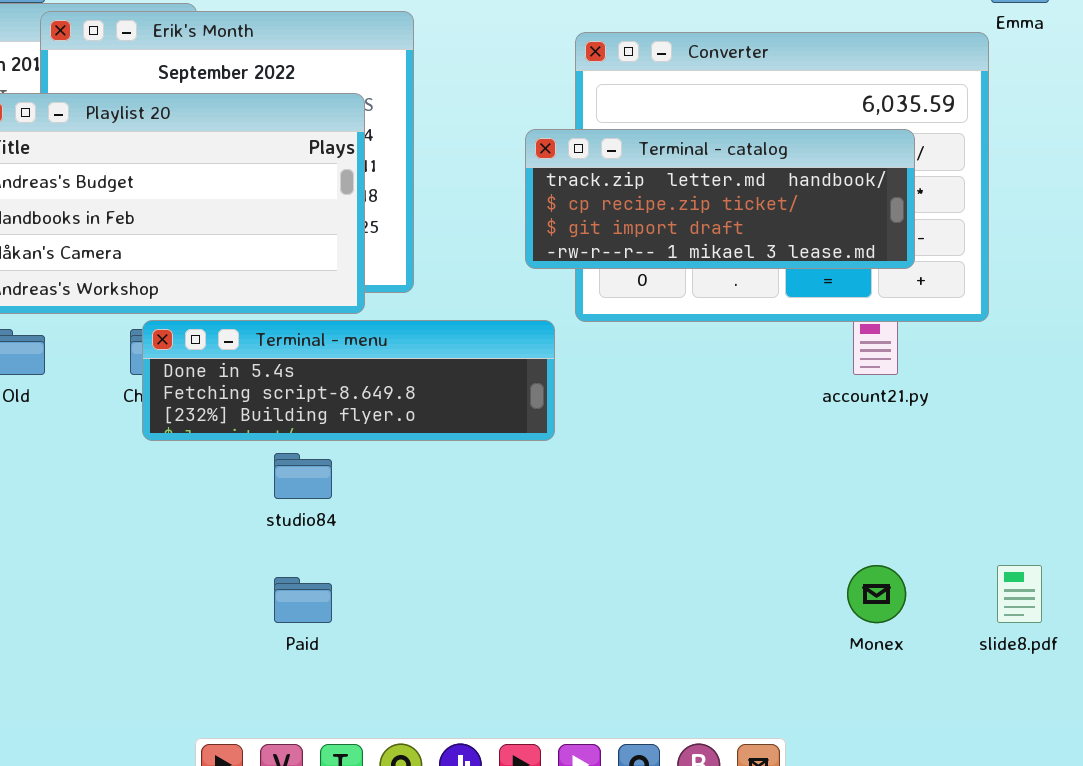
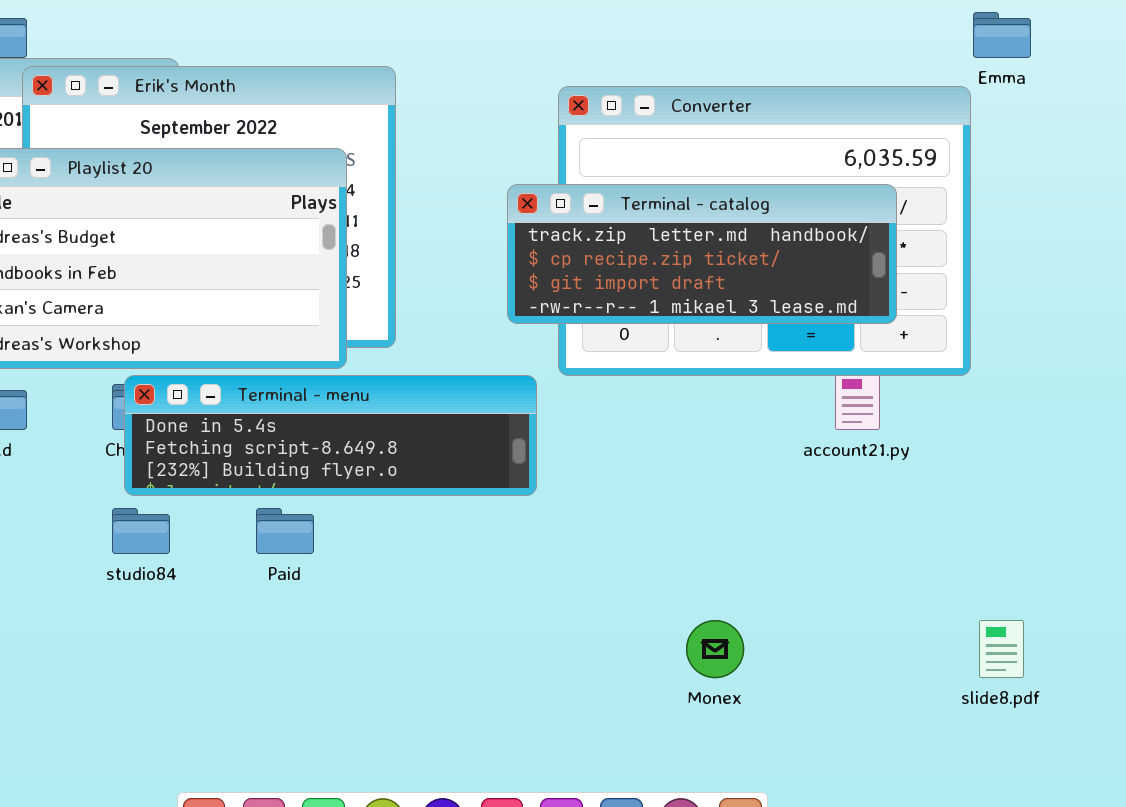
studio84: [274,453,332,499] -> [112,508,170,554], moved
Monex: [847,565,906,623] -> [686,620,744,678], moved
Paid: [274,577,332,623] -> [256,508,314,554], moved

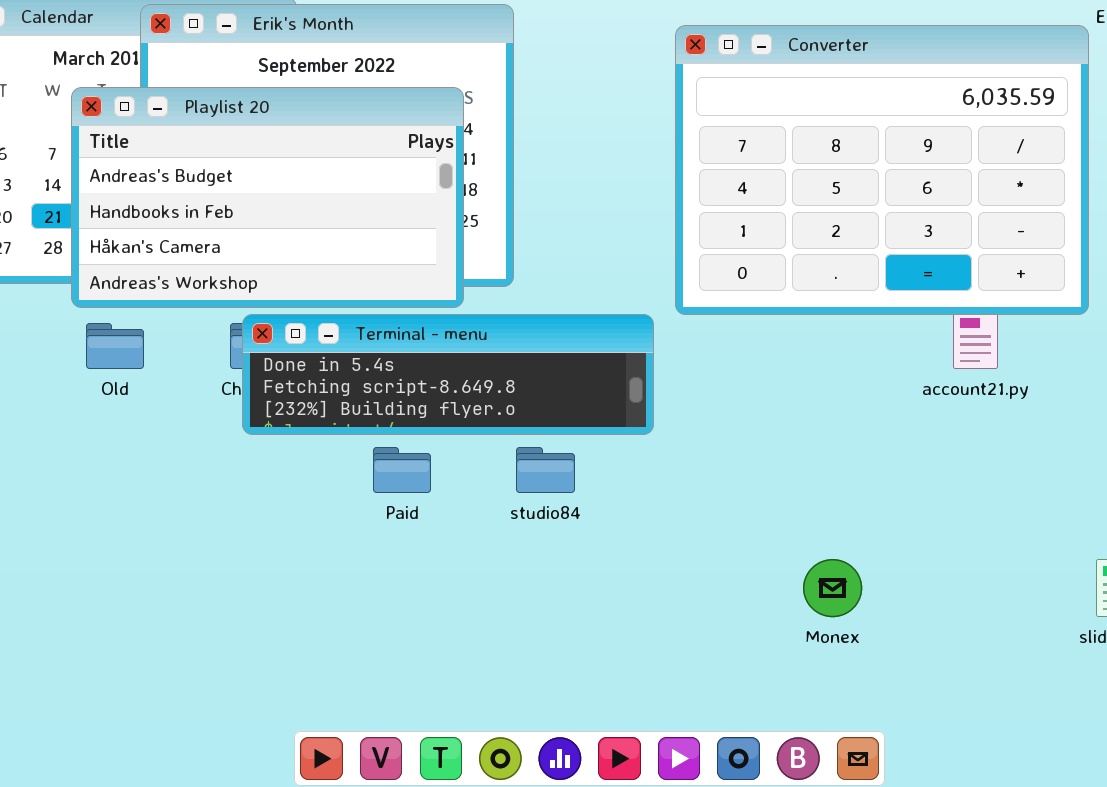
Terminal - catalog: [507,184,897,324] -> none, closed
studio84: [112,508,170,554] -> [516,447,575,493], moved

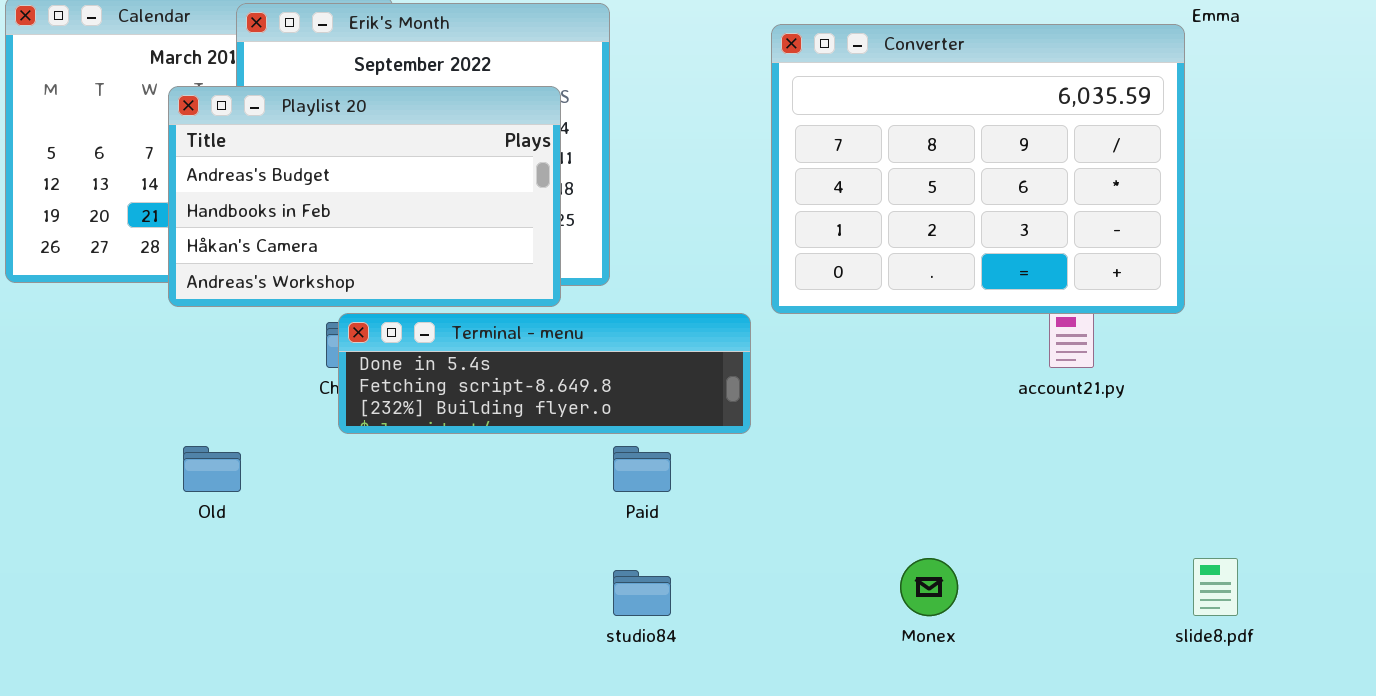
Old: [86,323,144,369] -> [183,446,241,492], moved
Paid: [373,447,431,493] -> [613,446,671,492], moved
studio84: [516,447,575,493] -> [613,570,671,616], moved

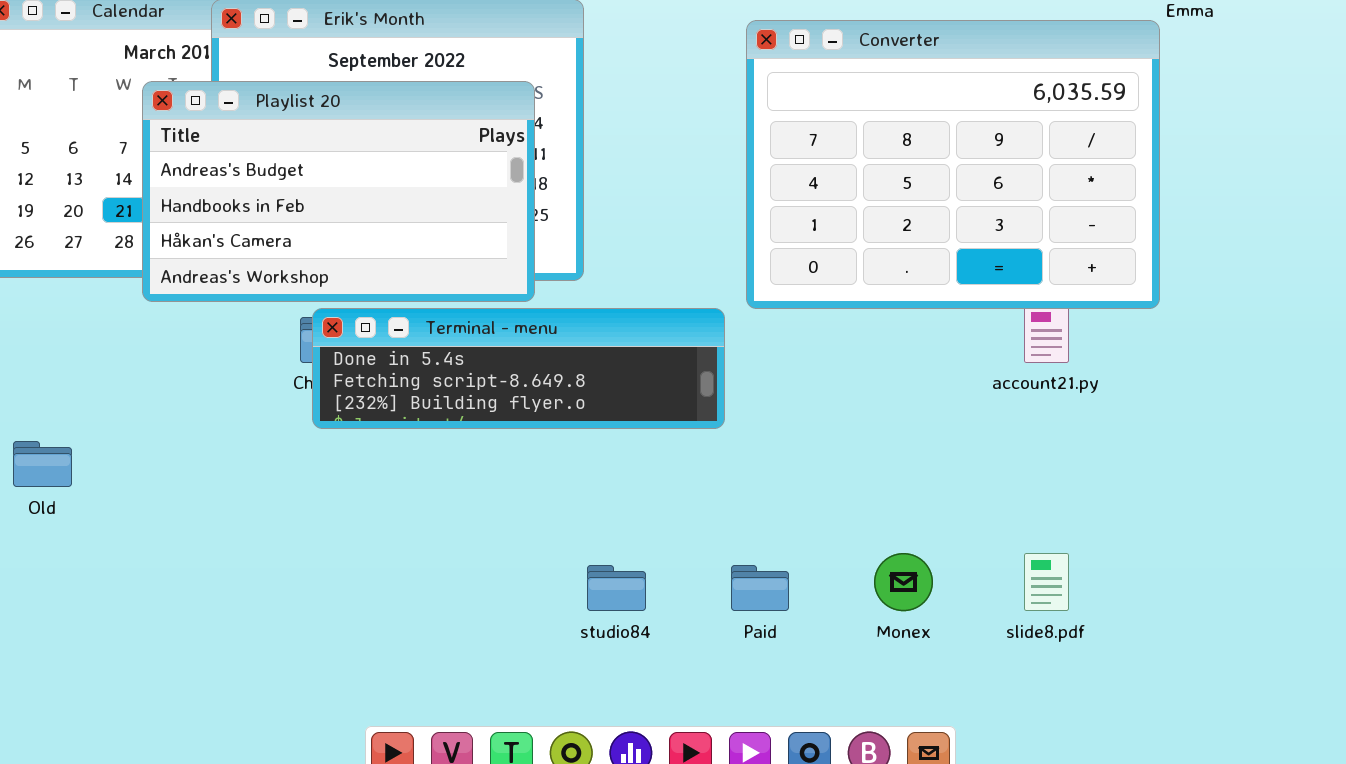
Old: [183,446,241,492] -> [13,441,72,487], moved
Paid: [613,446,671,492] -> [731,565,789,611], moved
slide8.pdf: [1193,558,1238,616] -> [1024,553,1069,611], moved

